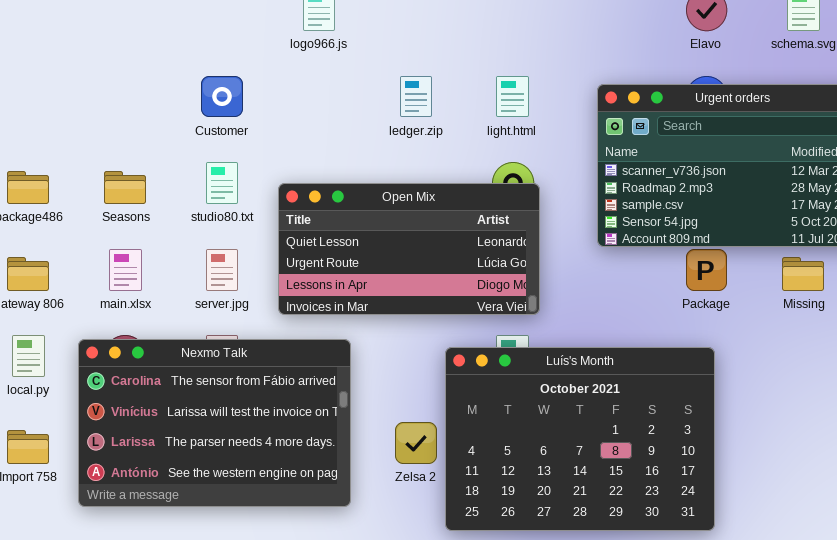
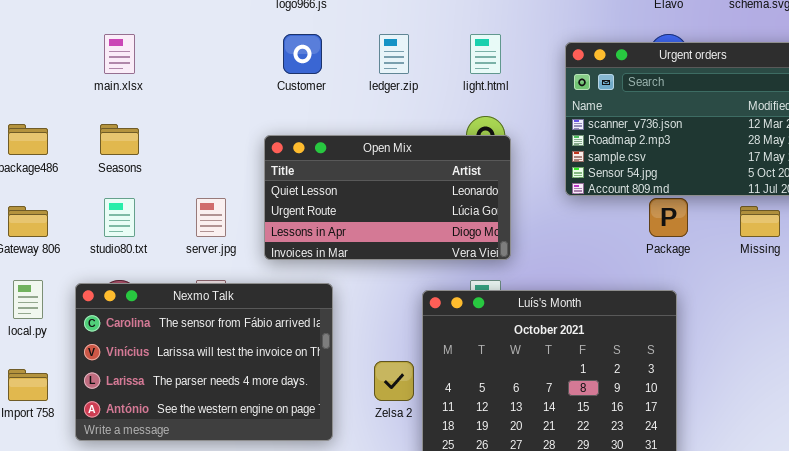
Customer: [201,76,243,117] -> [283,34,322,74], moved
studio80.txt: [206,162,238,204] -> [104,198,135,237], moved
main.xlsx: [109,249,142,291] -> [104,34,135,74], moved

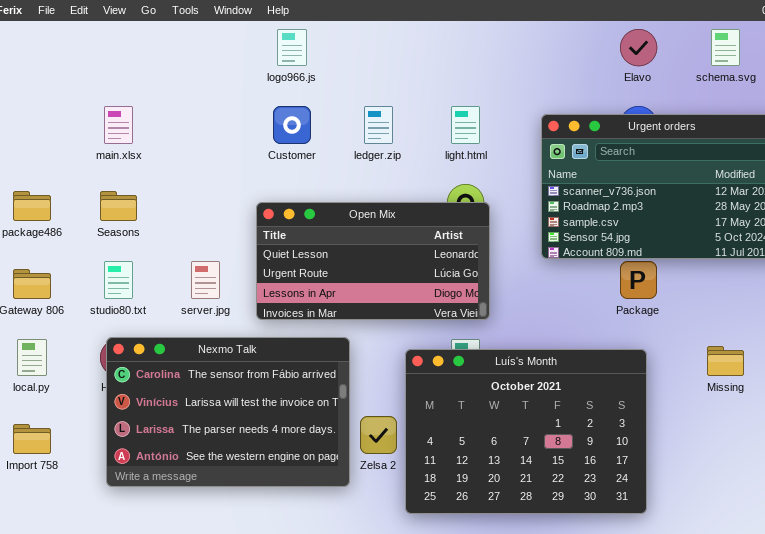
Missing: [740,206,780,237] -> [707,346,744,376], moved
Nexmo Talk: [75,283,333,441] -> [106,337,350,487], moved

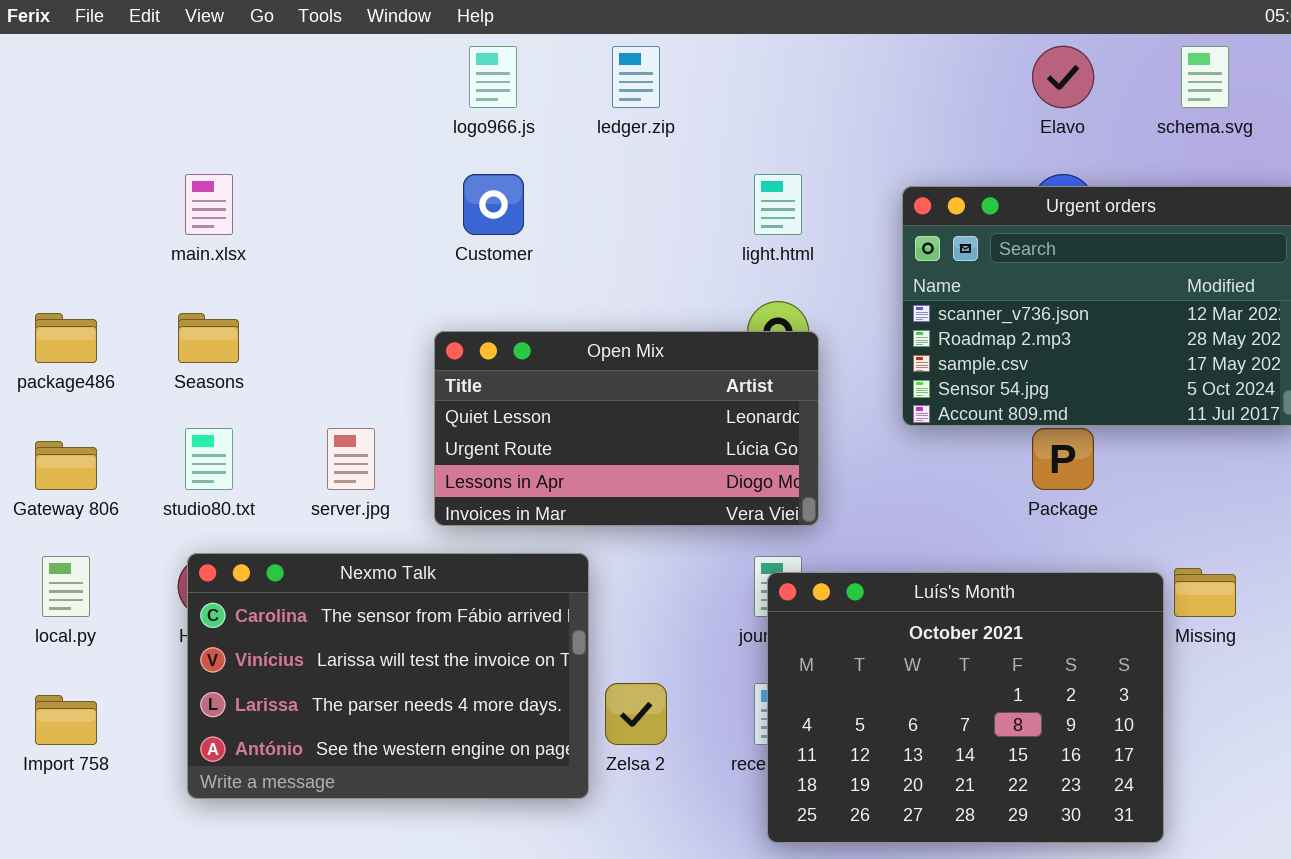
ledger.zip: [364,106,393,144] -> [612,46,660,108], moved
Luís's Month: [405,349,647,514] -> [767,572,1164,843], moved

